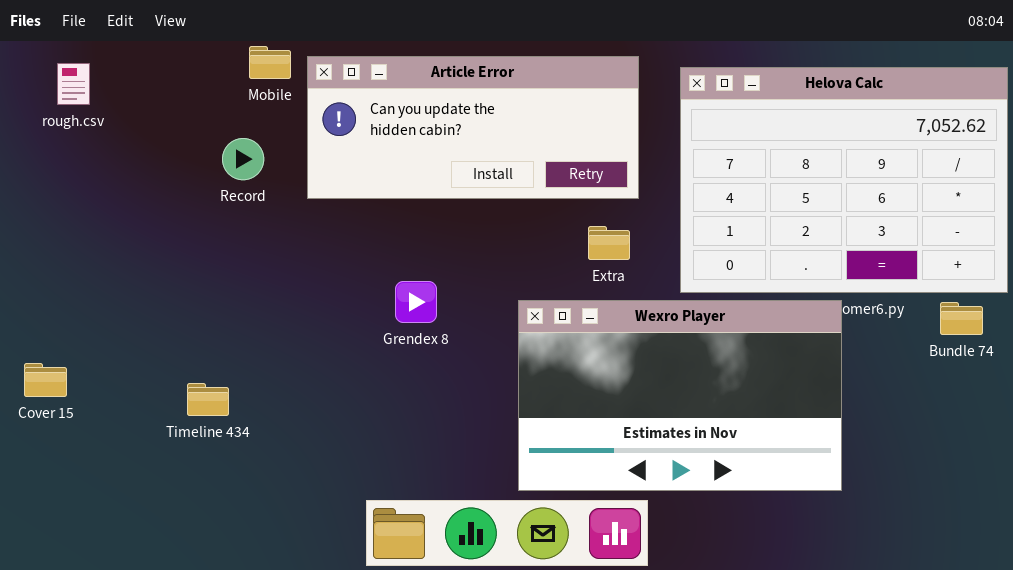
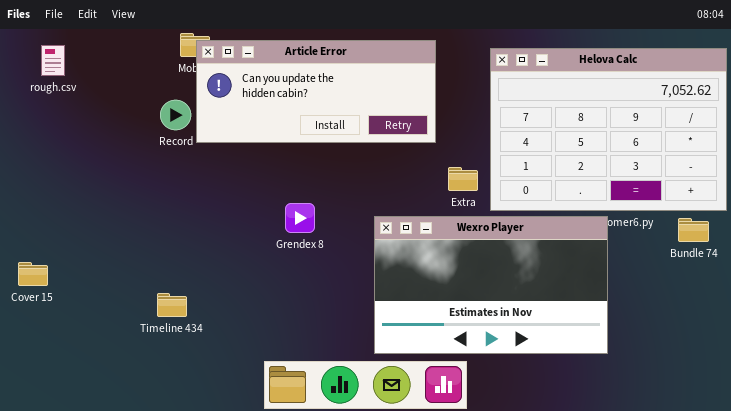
Article Error: [307,56,639,199] -> [196,40,436,143], moved
Extra: [588,226,630,260] -> [448,167,478,191], moved
Timeline 434: [187,383,229,416] -> [157,293,187,317], moved

